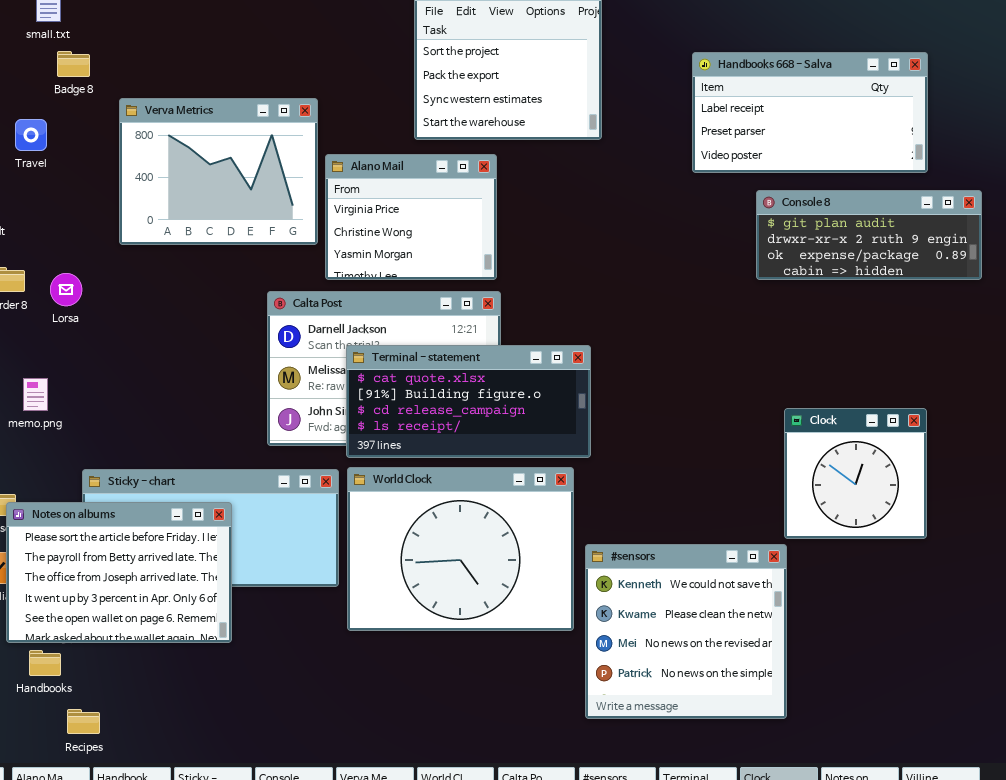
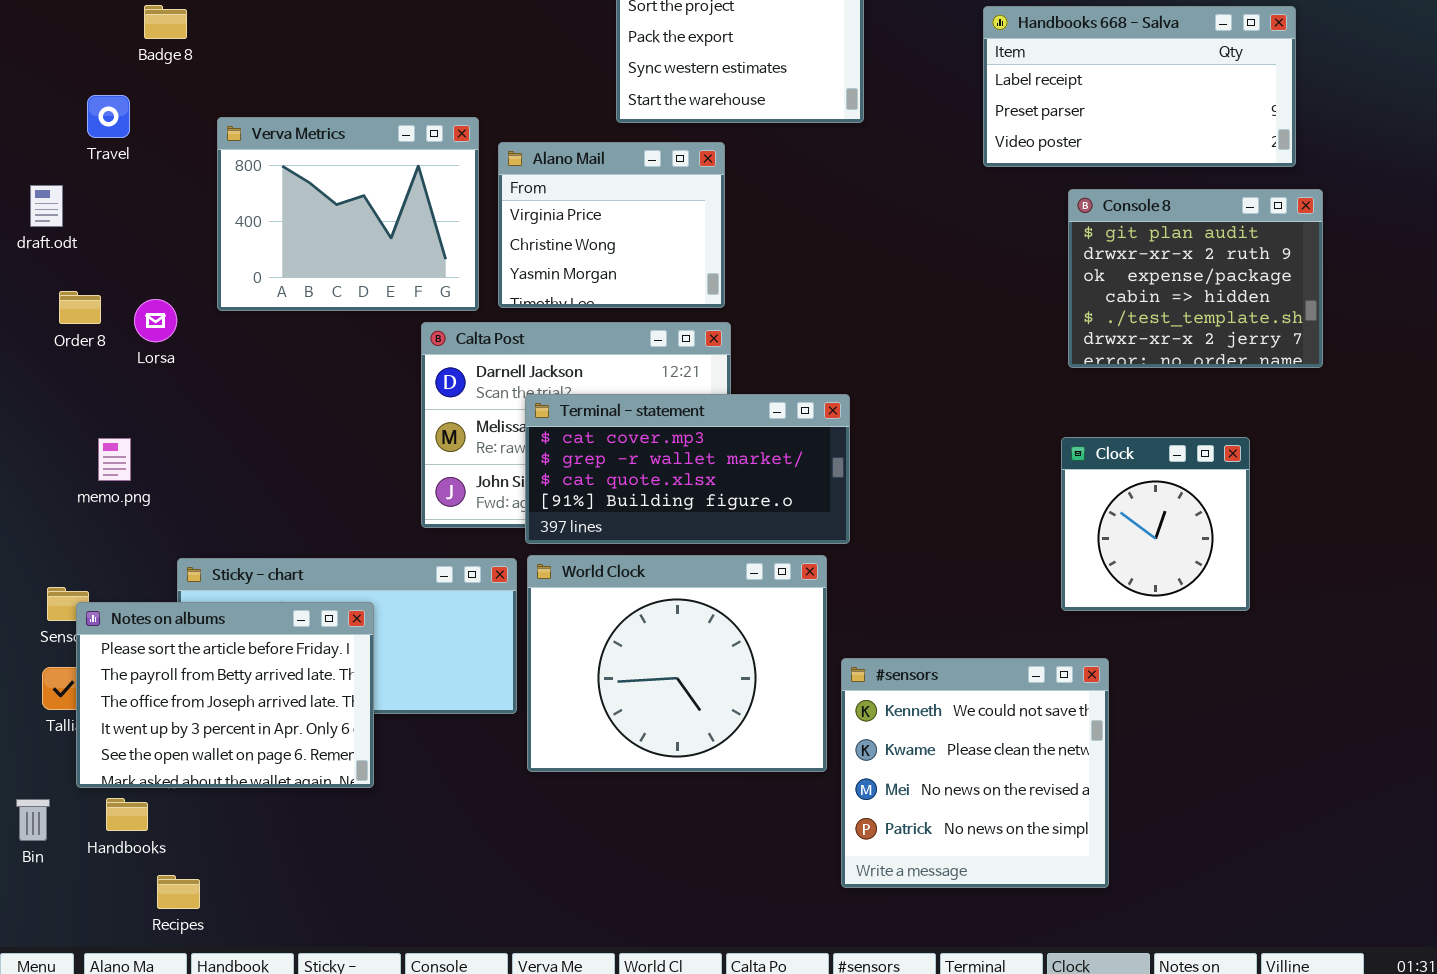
Verva Metrics: [119,98,318,245] -> [217,117,479,311], moved
Console 8: [756,190,982,280] -> [1068,189,1323,368], resized
Terminal - statement: [346,345,591,458] -> [525,394,850,544], scrolled up 2 rows
Clock: [784,408,927,539] -> [1061,437,1250,611], moved

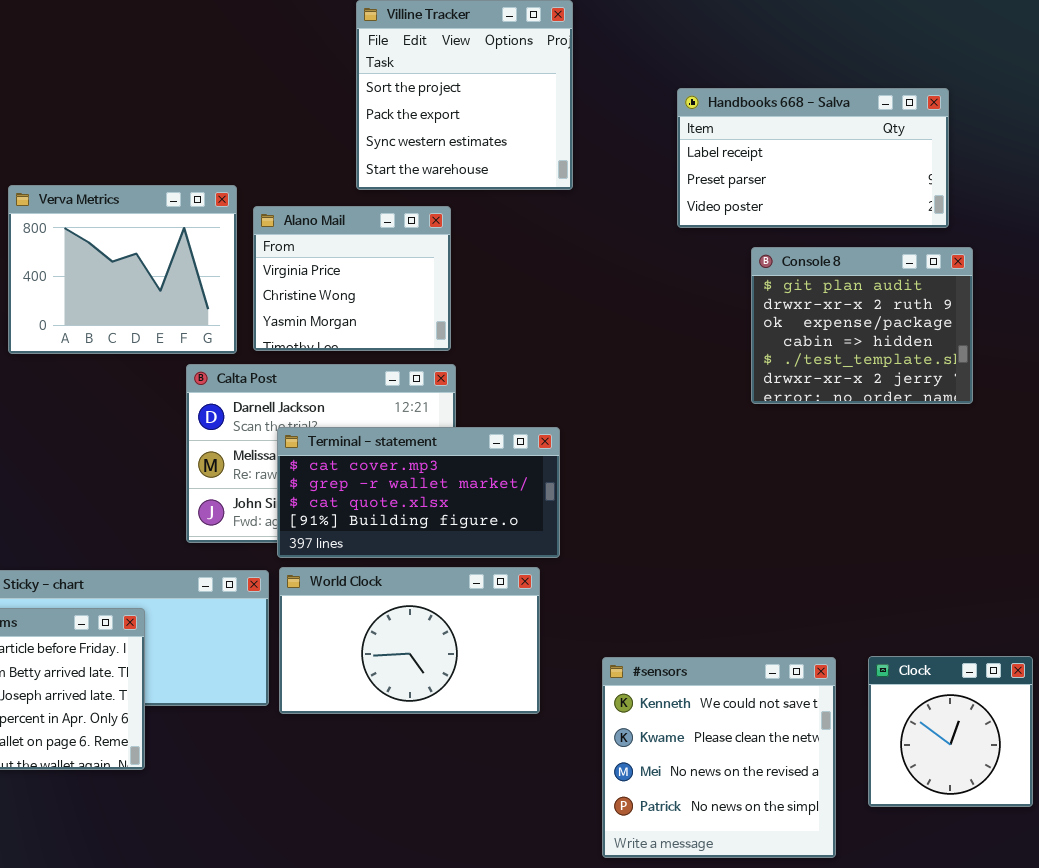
Clock: [1061,437,1250,611] -> [868,656,1033,807], moved
World Clock: [527,555,827,772] -> [279,567,540,714], resized
#sensors: [841,658,1109,888] -> [602,657,836,858], moved

